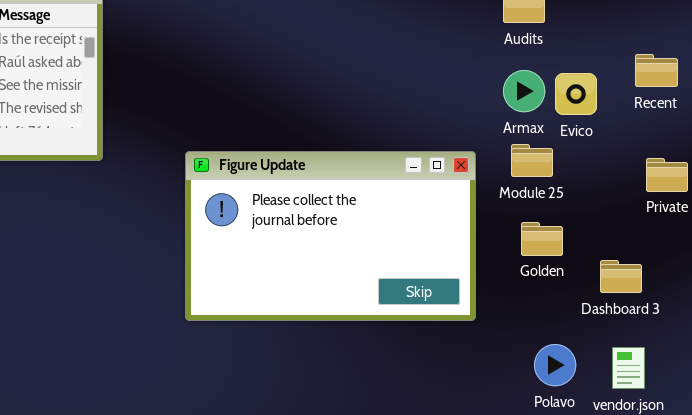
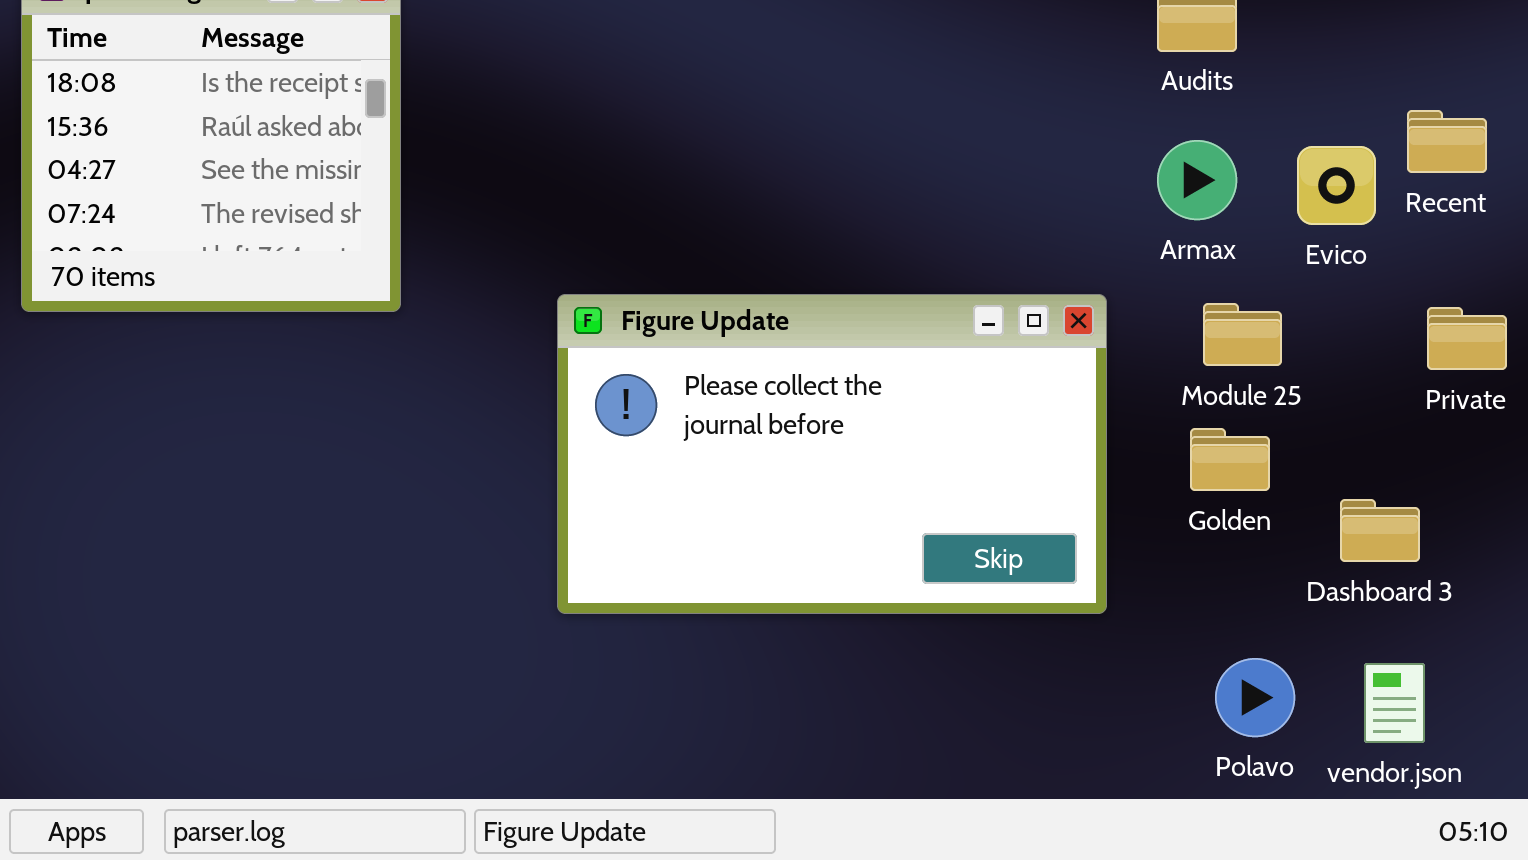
Evico: [555,73,597,115] -> [1297,146,1376,225], moved
Module 25: [511,144,553,177] -> [1203,303,1282,366], moved

